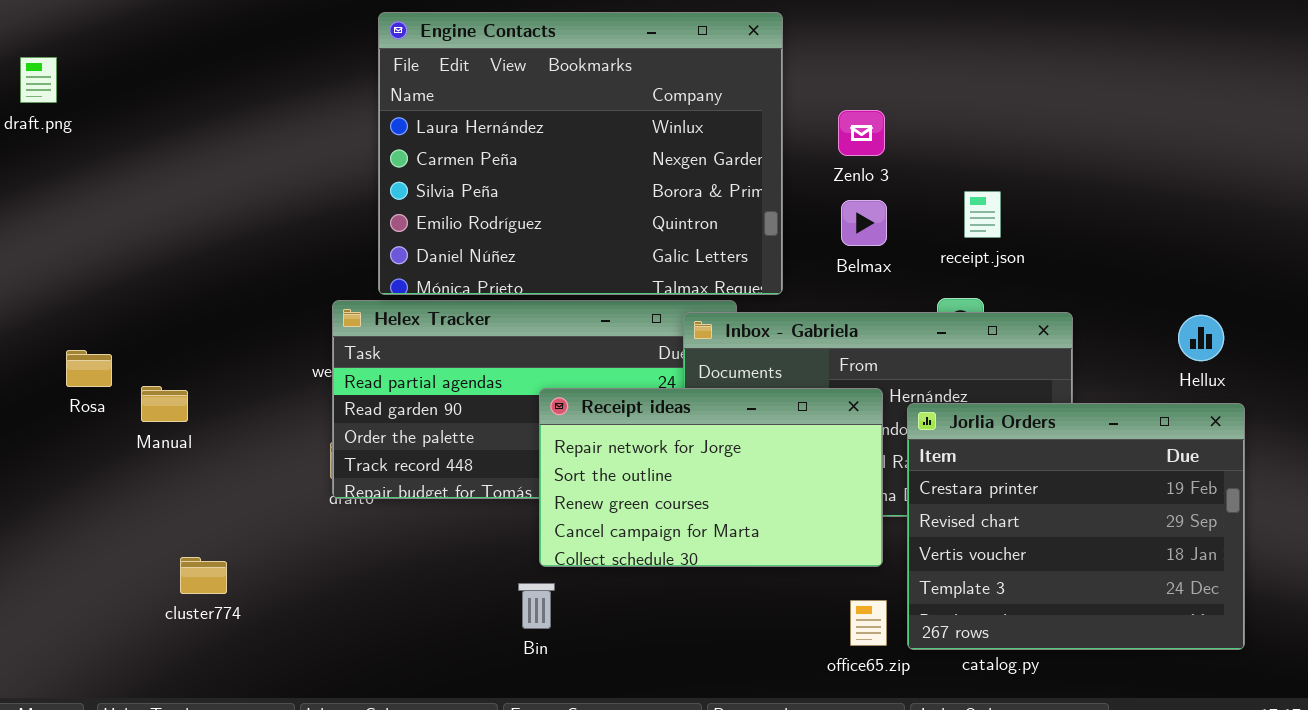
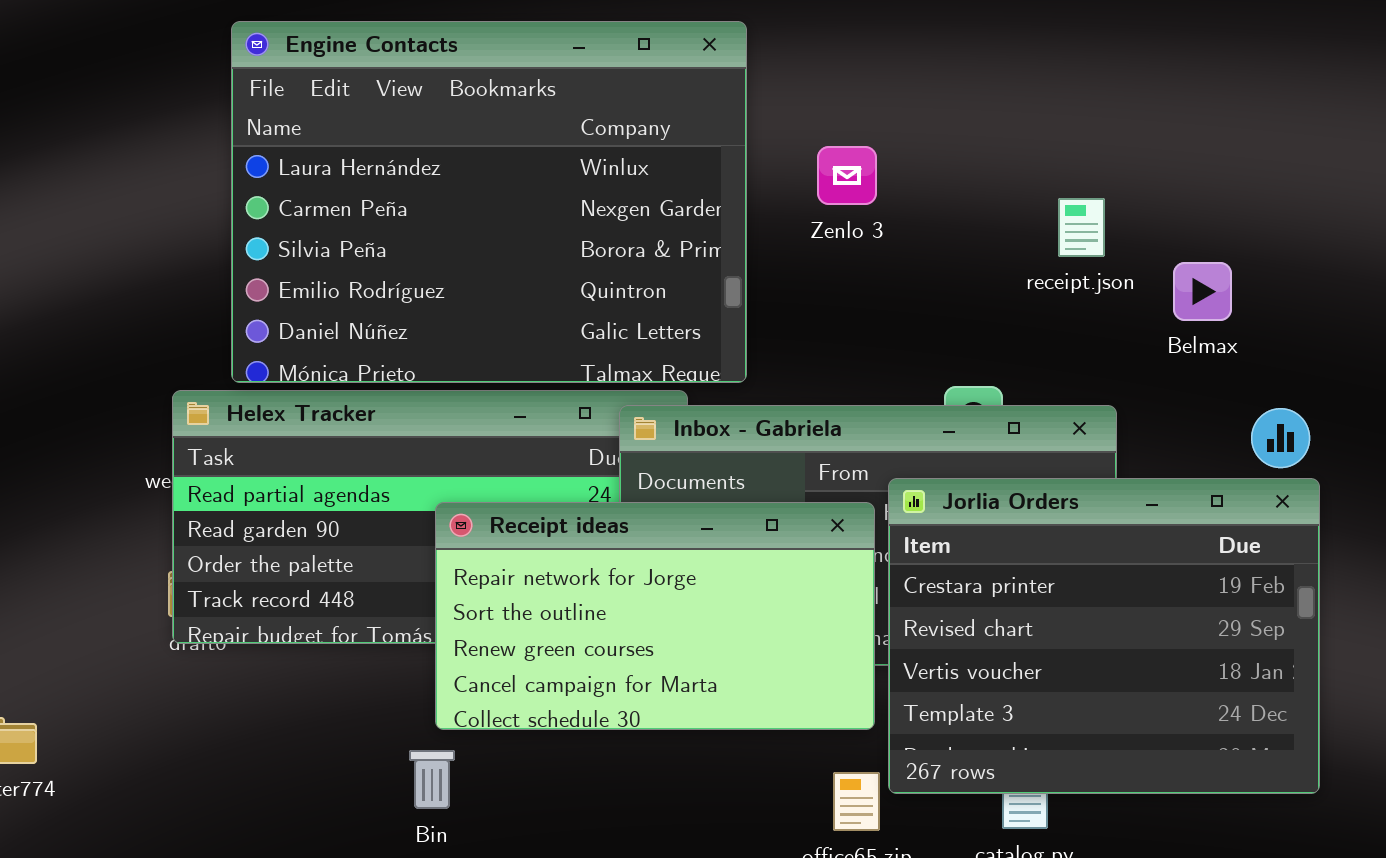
receipt.json: [964,191,1001,238] -> [1058,198,1105,257], moved
Belmax: [841,200,887,246] -> [1173,262,1232,321], moved
Jorlia Orders: [907,403,1245,650] -> [888,478,1320,794], moved

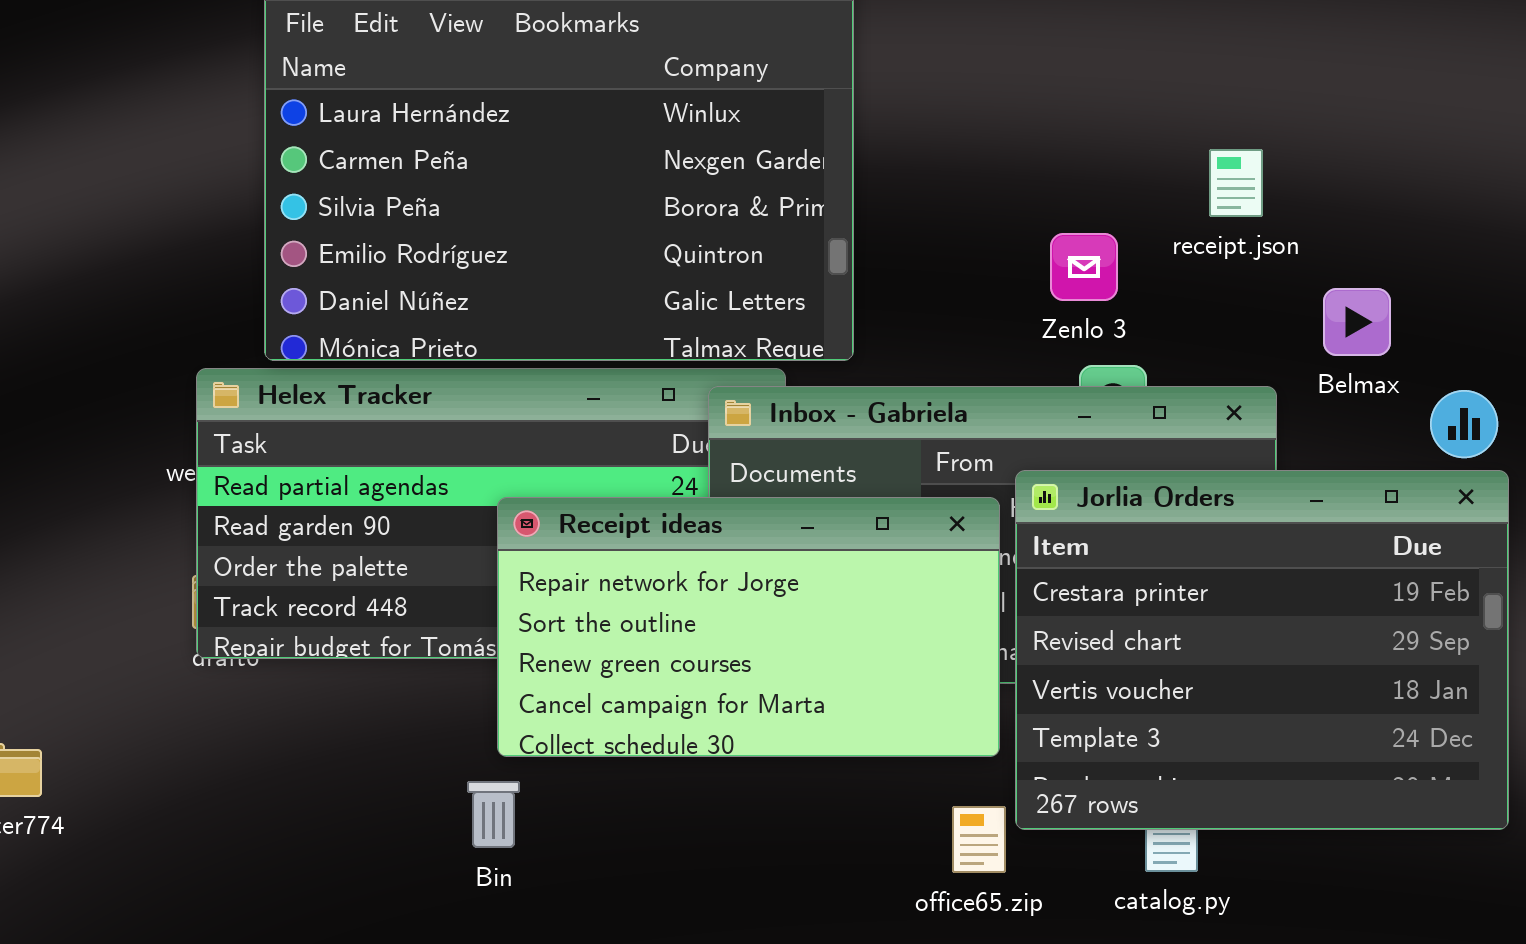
Zenlo 3: [817,146,877,205] -> [1050,233,1118,301], moved
Belmax: [1173,262,1232,321] -> [1323,288,1391,356], moved

